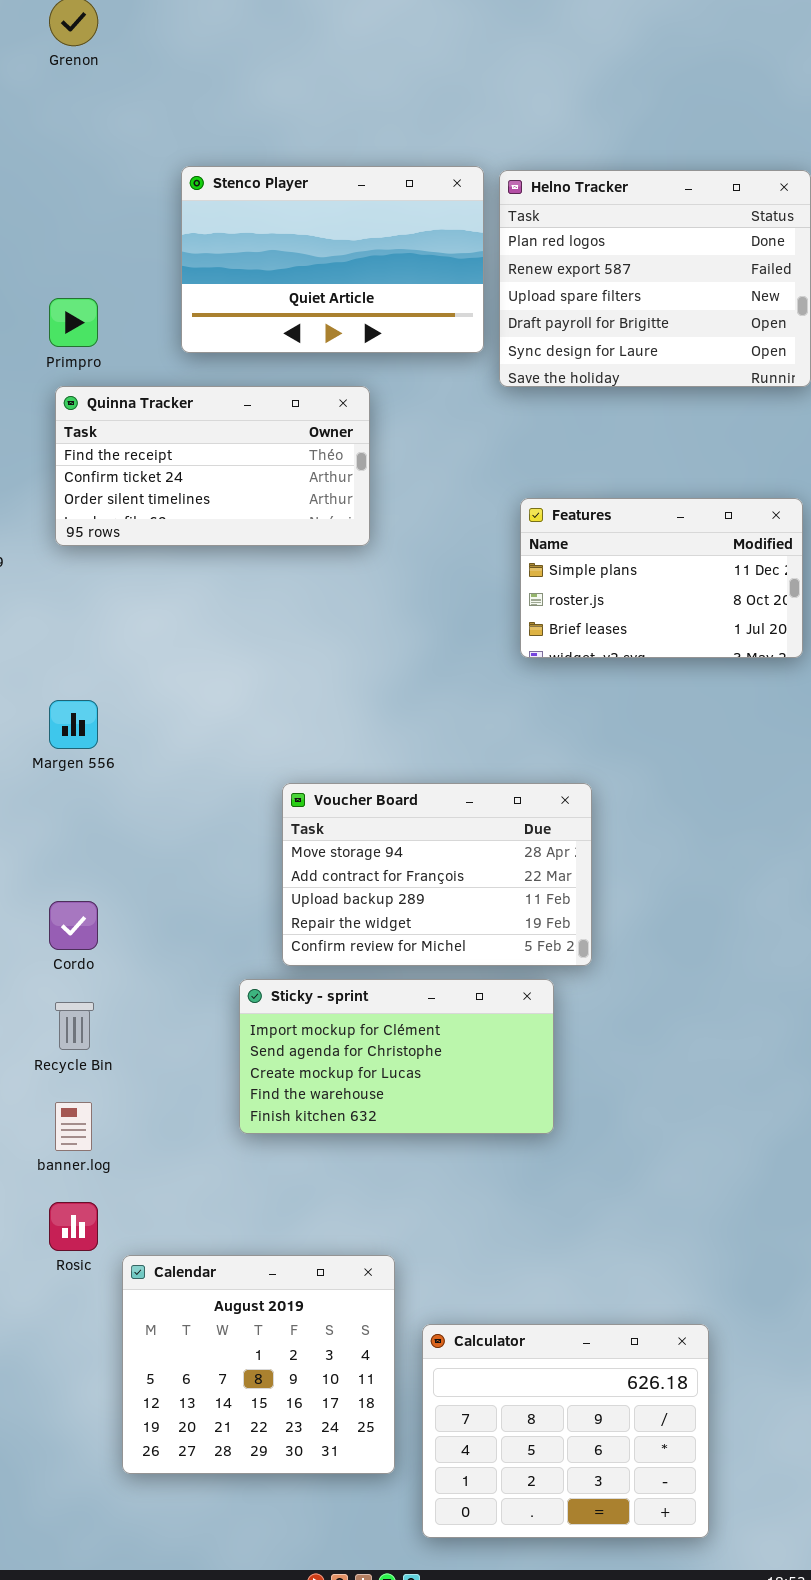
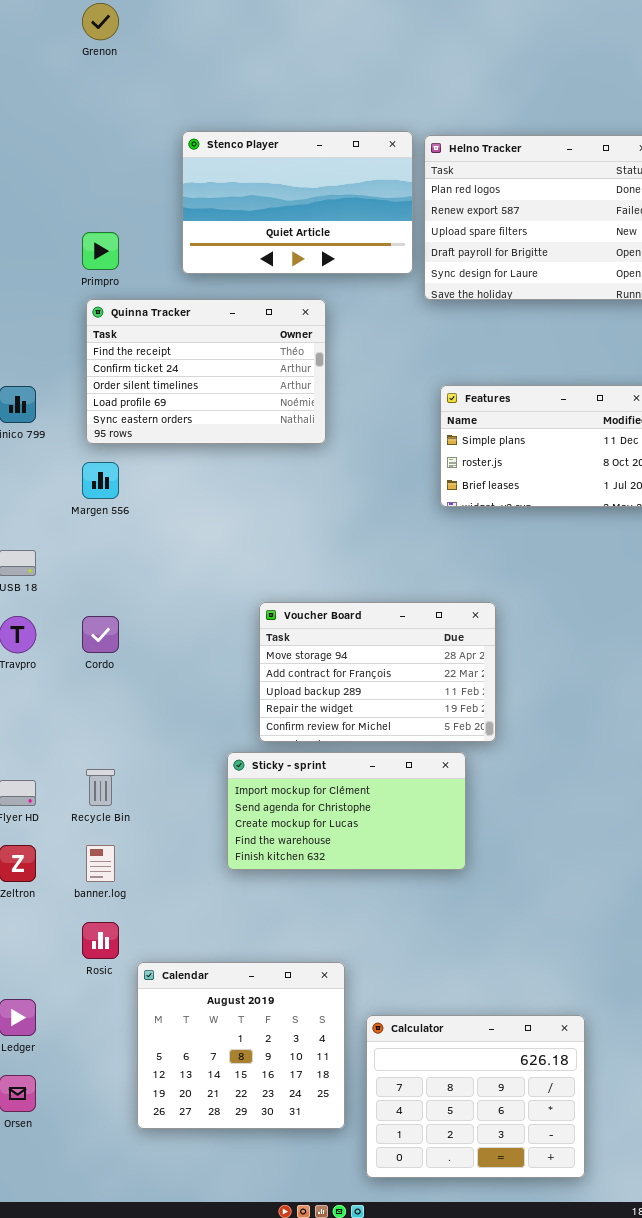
Quinna Tracker: [55,386,370,546] -> [86,299,326,444], resized
Margen 556: [49,700,98,749] -> [82,462,119,499], moved
Cordo: [49,901,98,950] -> [82,616,119,653], moved

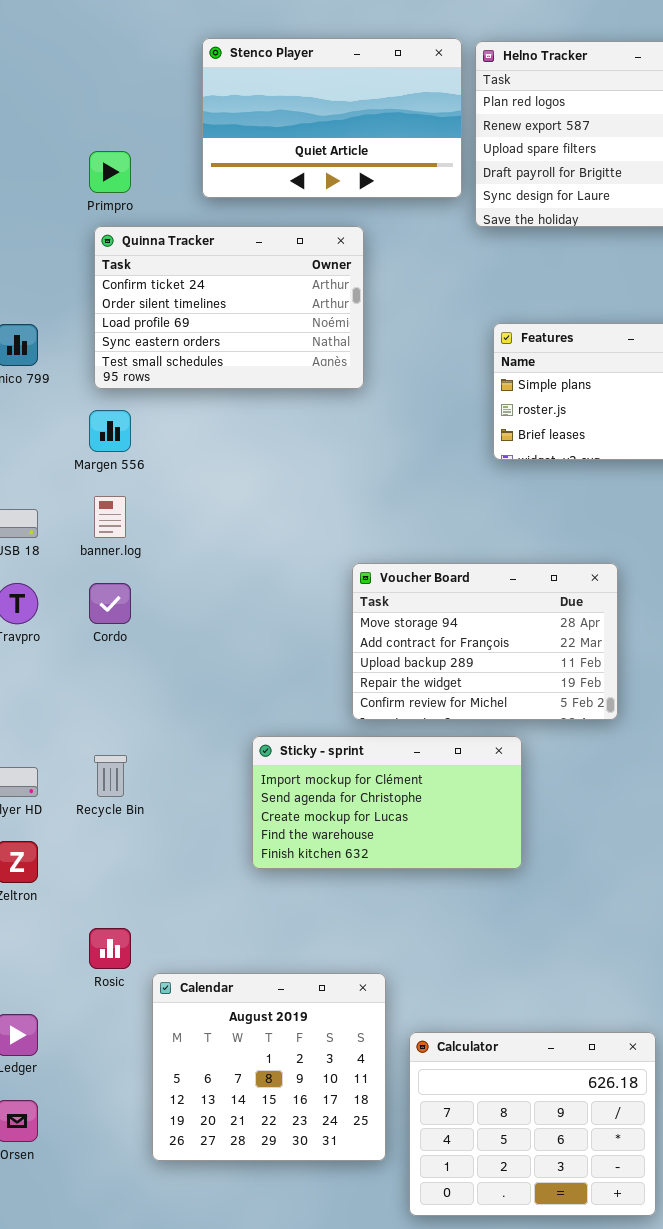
Quinna Tracker: [86,299,326,444] -> [94,226,364,389], scrolled down 1 row
Voucher Board: [259,602,496,742] -> [352,563,618,720], moved
banner.log: [86,845,115,882] -> [94,496,126,538], moved

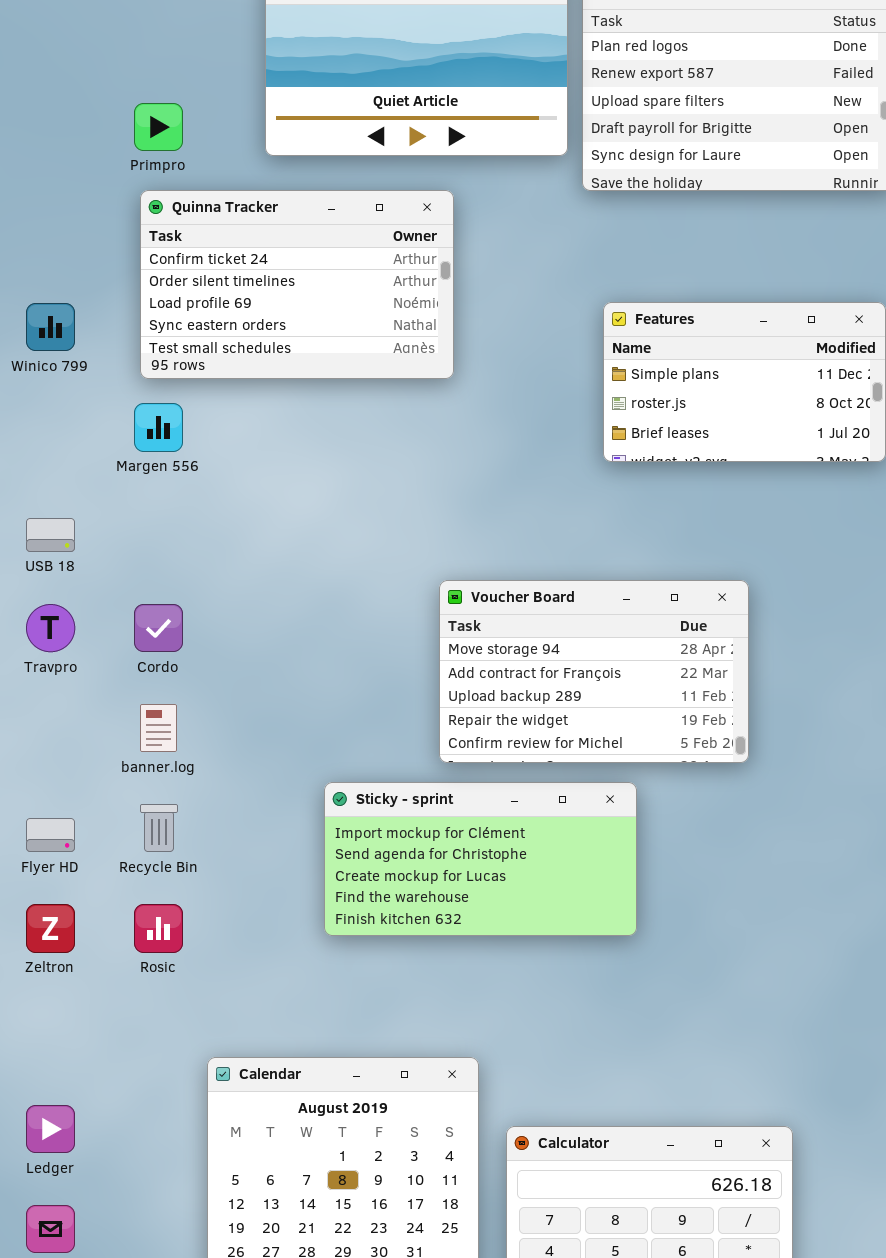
banner.log: [94,496,126,538] -> [140,704,177,752], moved
Rosic: [89,928,131,969] -> [134,904,183,953], moved

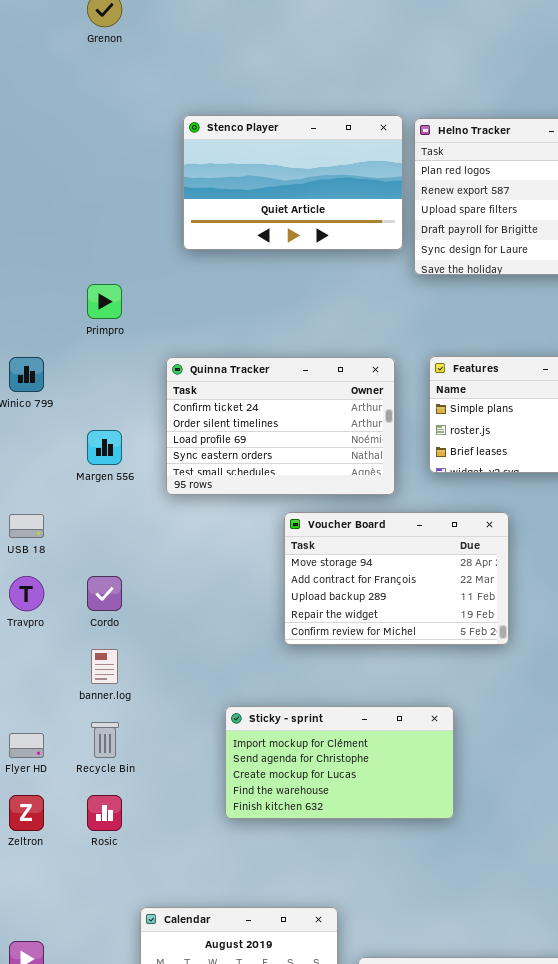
Primpro: [134,103,183,151] -> [87,284,122,319], moved
Quinna Tracker: [140,190,454,379] -> [166,357,395,495], moved
Voucher Board: [439,580,749,763] -> [284,512,509,645], moved

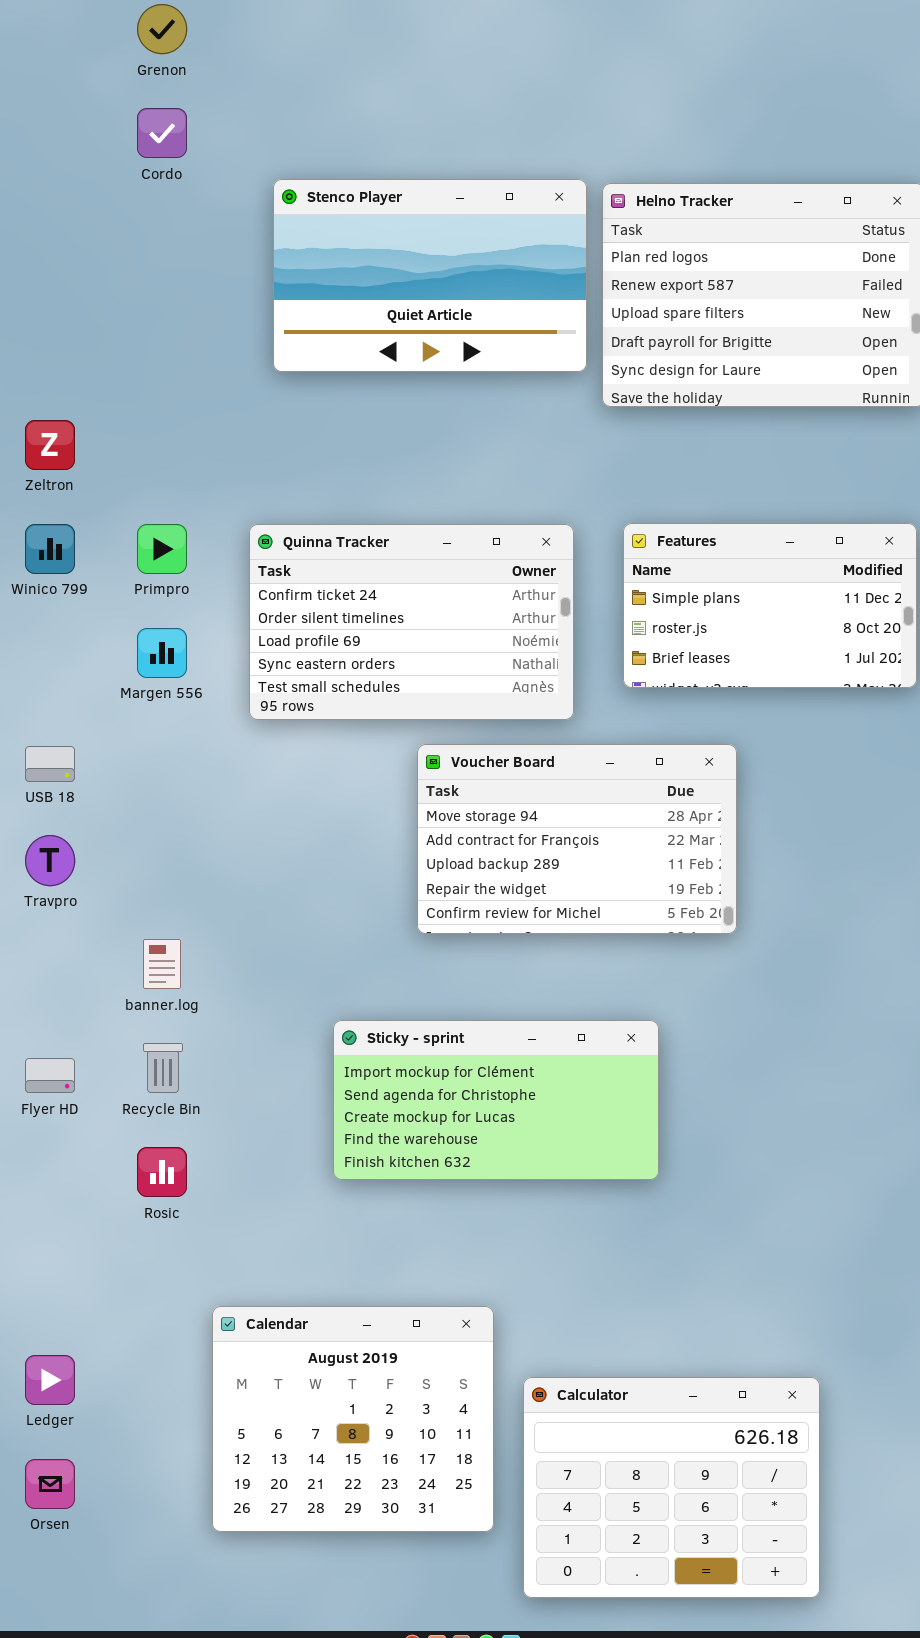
Primpro: [87,284,122,319] -> [137,524,187,574], moved
Cordo: [87,576,122,611] -> [137,108,187,158], moved
Zeltron: [9,795,44,831] -> [25,420,75,470], moved

